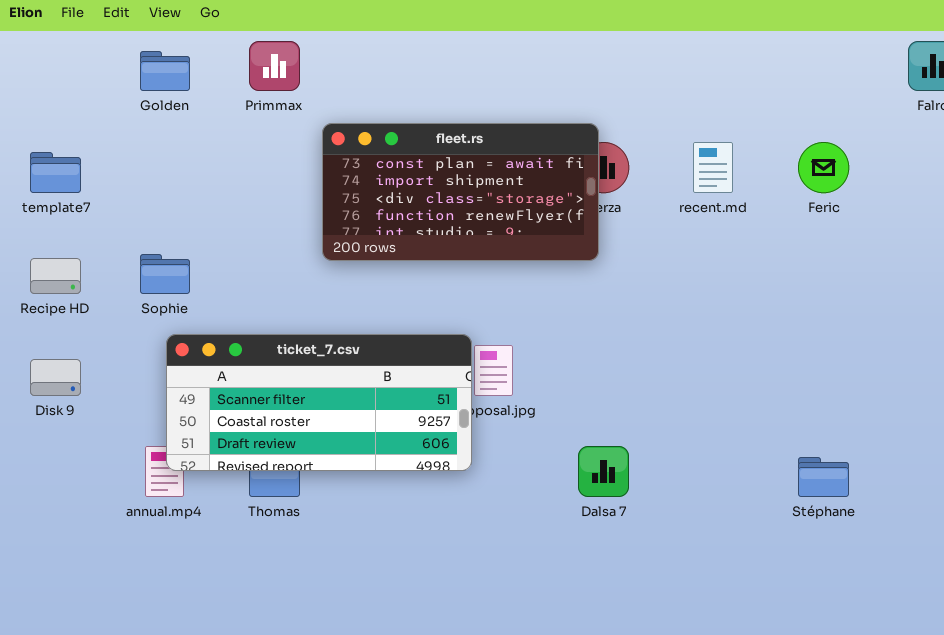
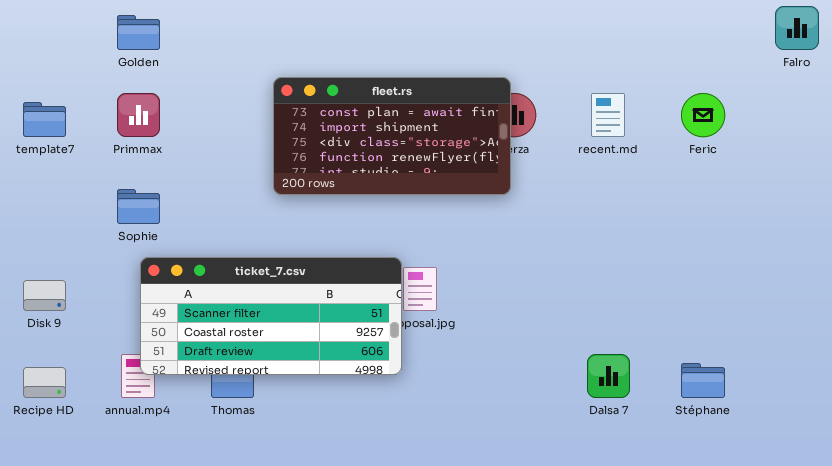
Primmax: [249,41,300,91] -> [117,93,160,137], moved
Recipe HD: [30,258,81,294] -> [23,367,66,398], moved
Dalsa 7: [578,446,629,497] -> [587,354,630,398], moved

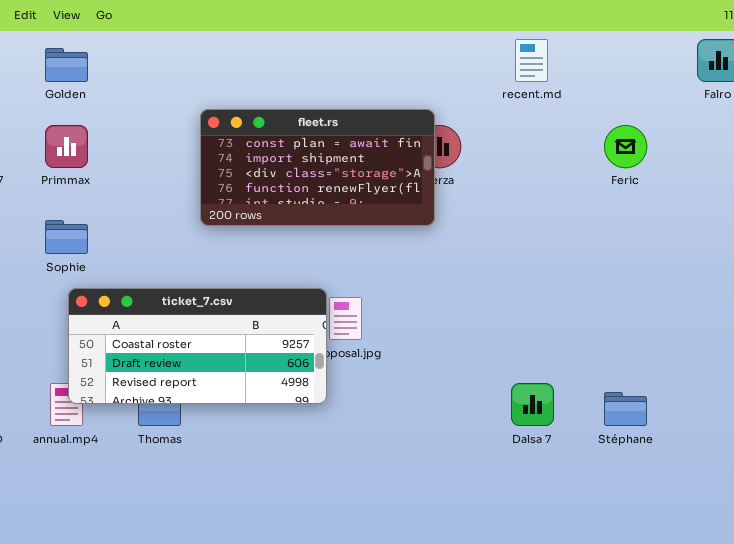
recent.md: [591,93,625,137] -> [515,39,548,82], moved
ticket_7.csv: [140,257,402,375] -> [68,288,327,404], scrolled down 1 row

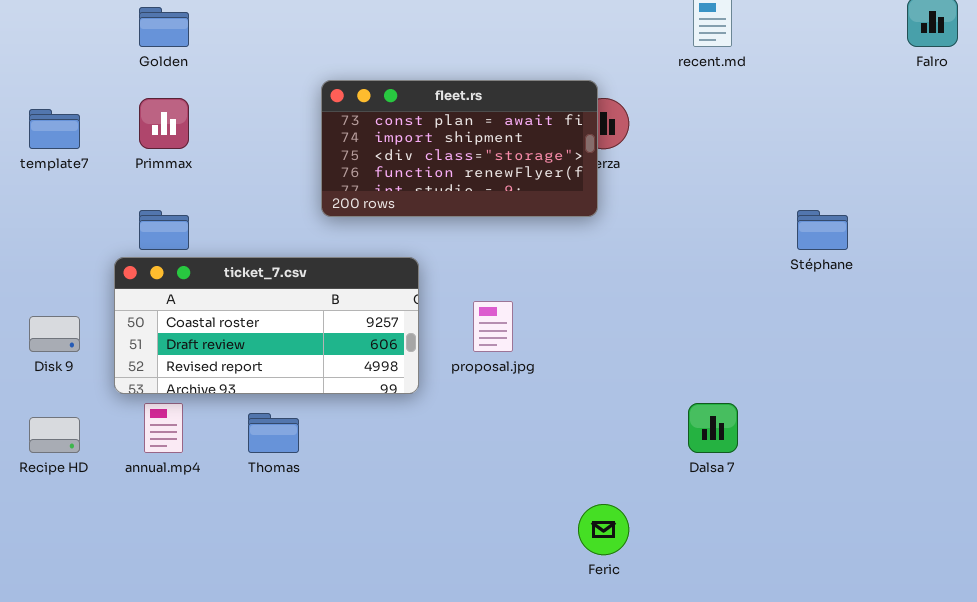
Feric: [604,125,647,168] -> [578,504,629,555], moved
ticket_7.csv: [68,288,327,404] -> [114,257,419,394], moved
Stéphane: [604,392,647,426] -> [797,210,848,250], moved

